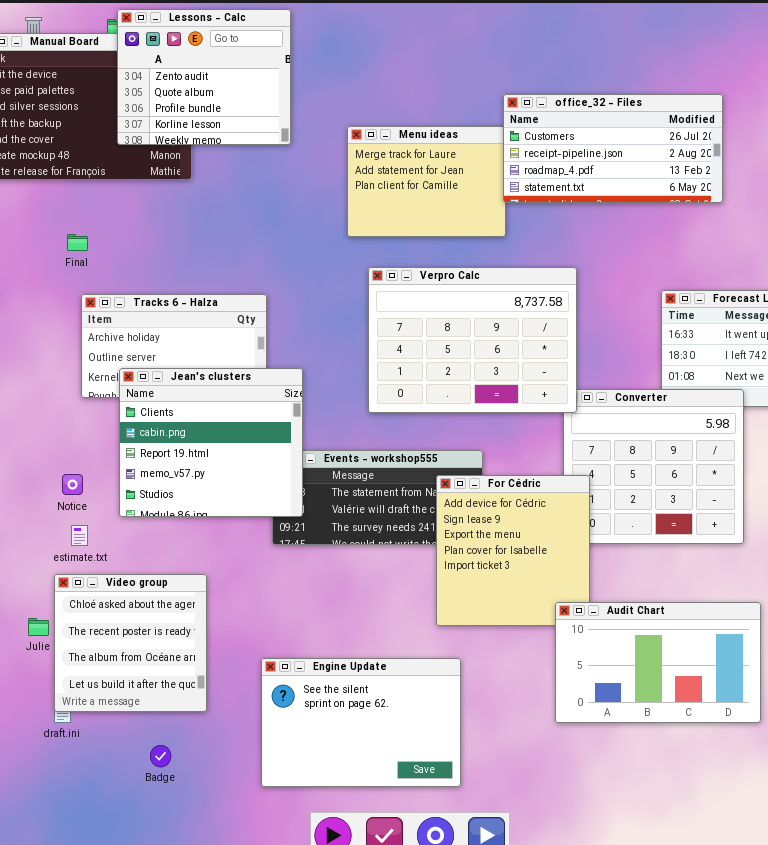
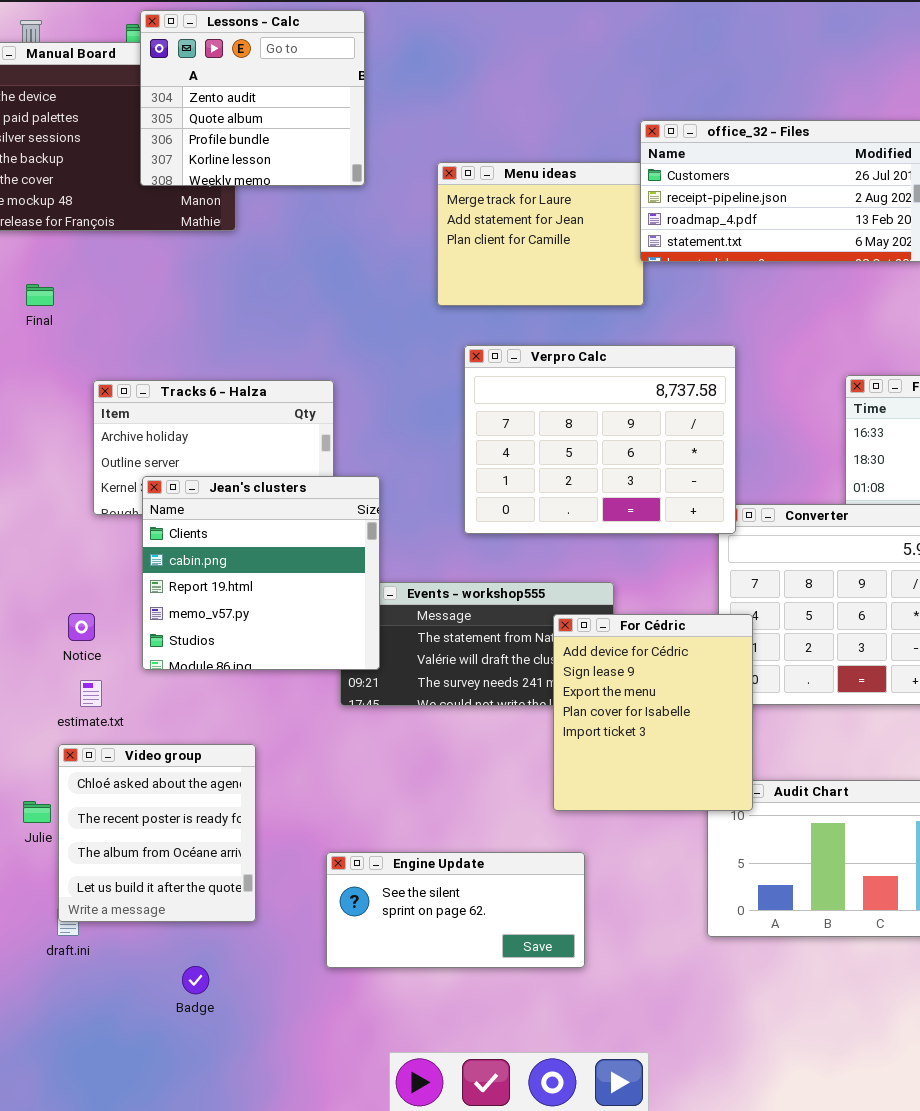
Final: [67,234,88,251] -> [26,284,54,306], moved
For Cédric: [436,475,590,626] -> [553,614,753,811], raised
Engine Update: [261,658,461,787] -> [326,852,585,968], resized

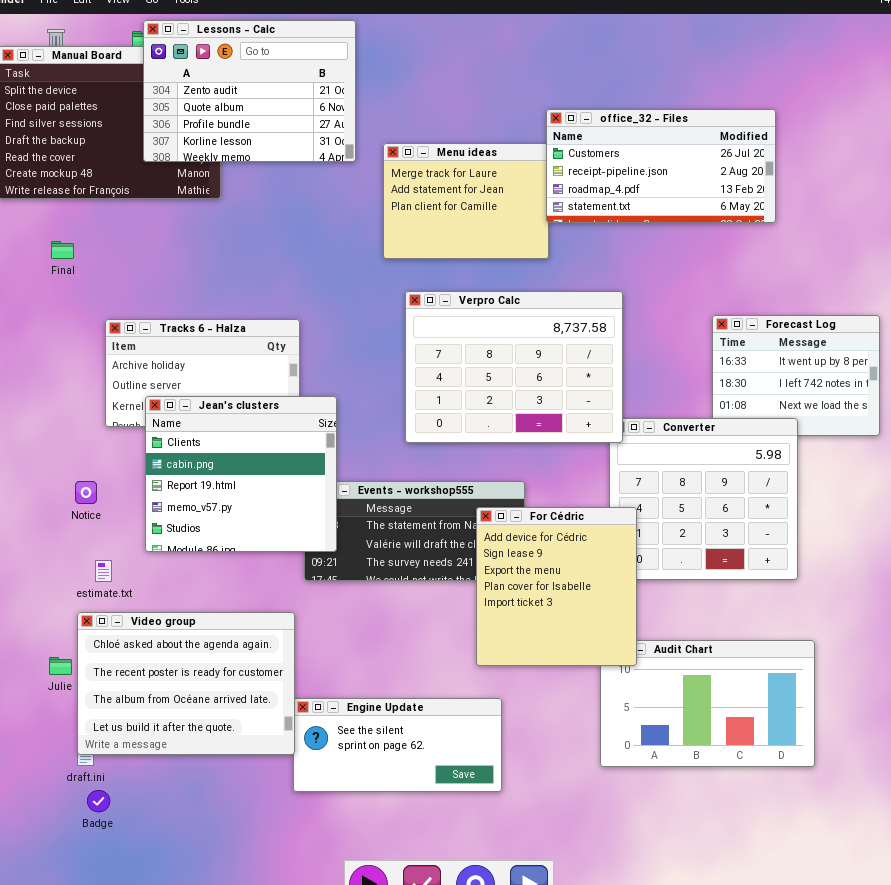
Lessons - Calc: [140,10,365,186] -> [143,20,356,162], resized
Notice: [68,613,95,641] -> [75,481,97,504], moved
Video group: [58,744,256,922] -> [77,612,295,755], resized
Badge: [182,966,209,994] -> [87,790,110,812], moved

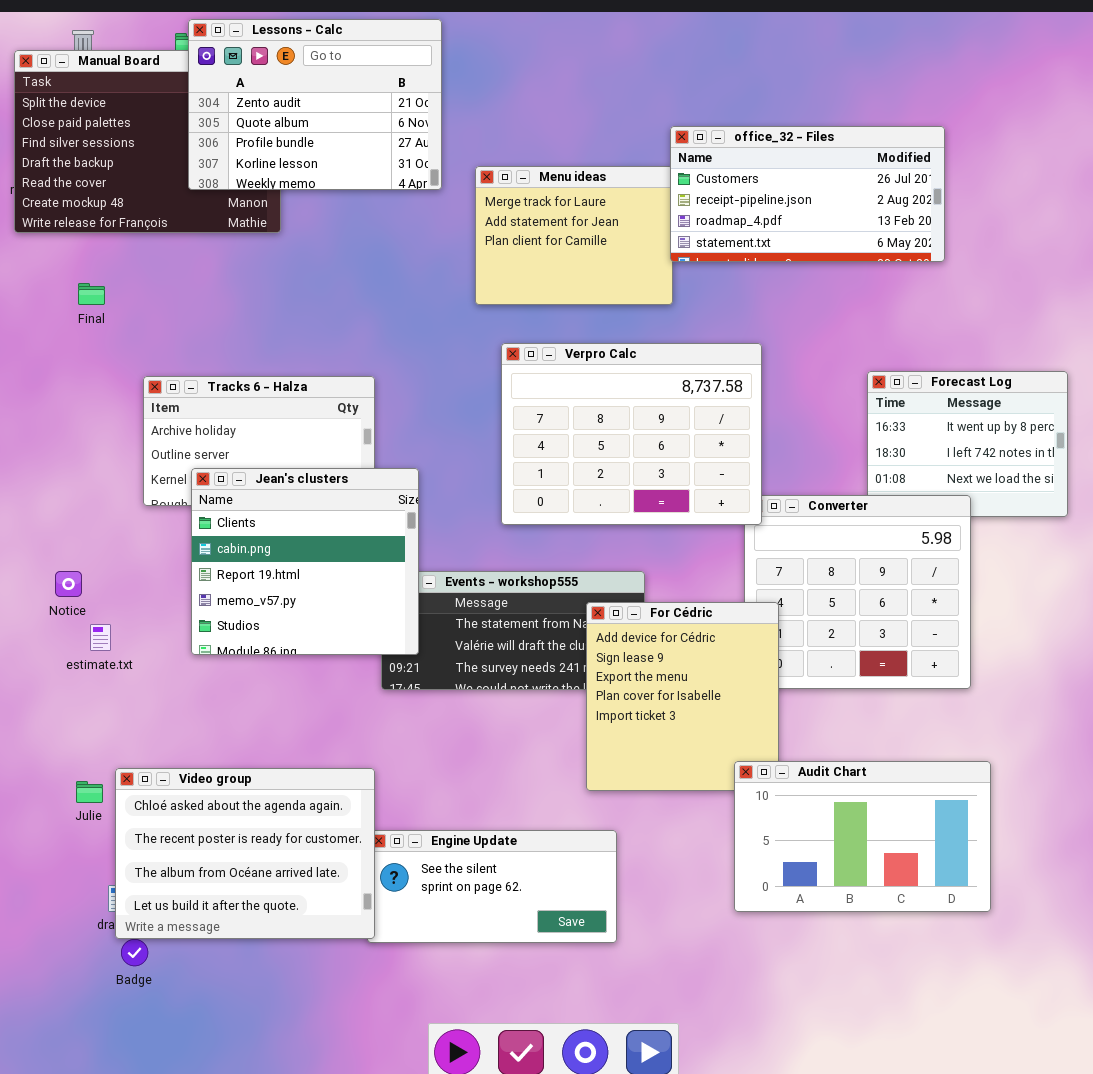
Notice: [75,481,97,504] -> [55,571,82,597], moved
estimate.txt: [95,560,112,582] -> [90,624,111,651], moved
Video group: [77,612,295,755] -> [115,768,375,939], moved
Audit Chart: [600,640,815,767] -> [734,761,991,912], raised

